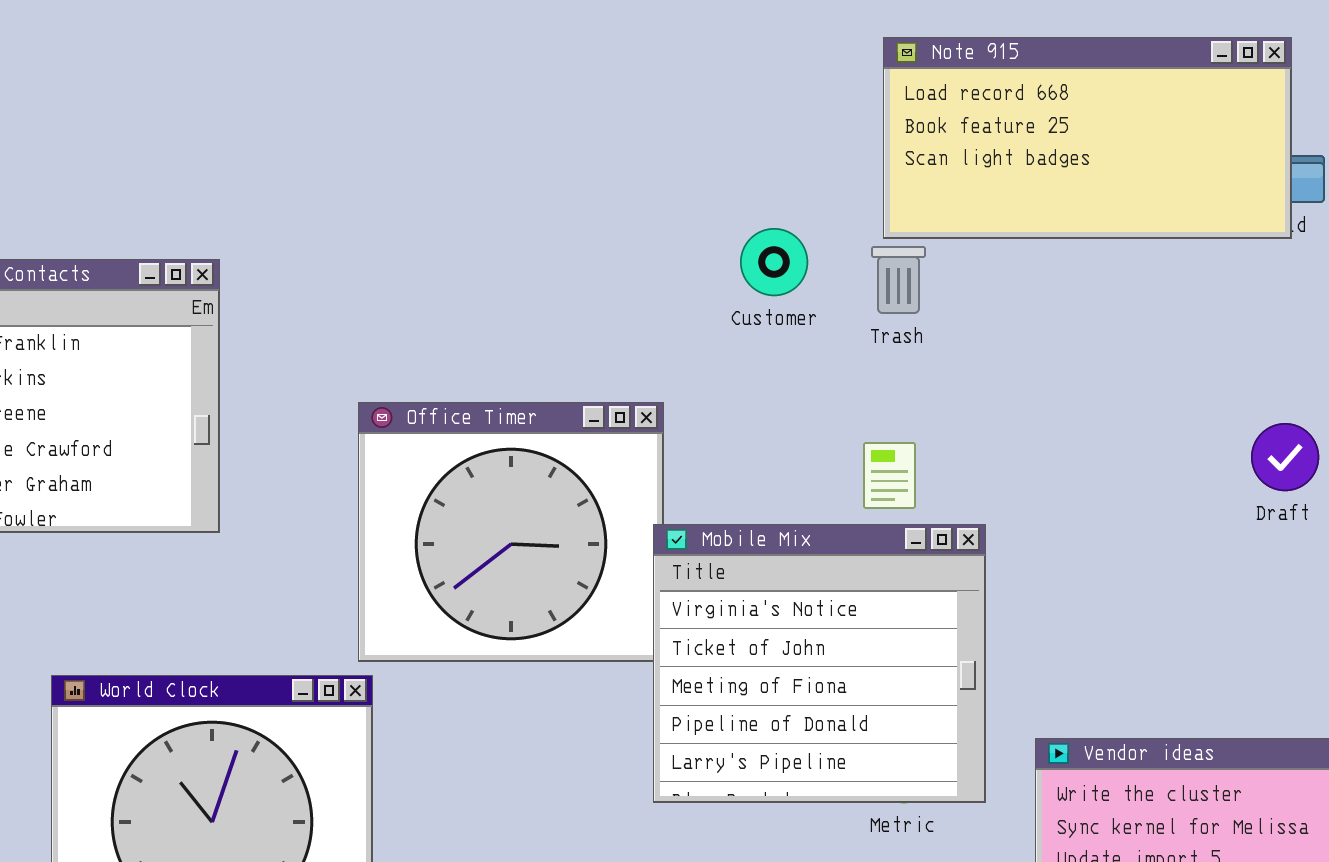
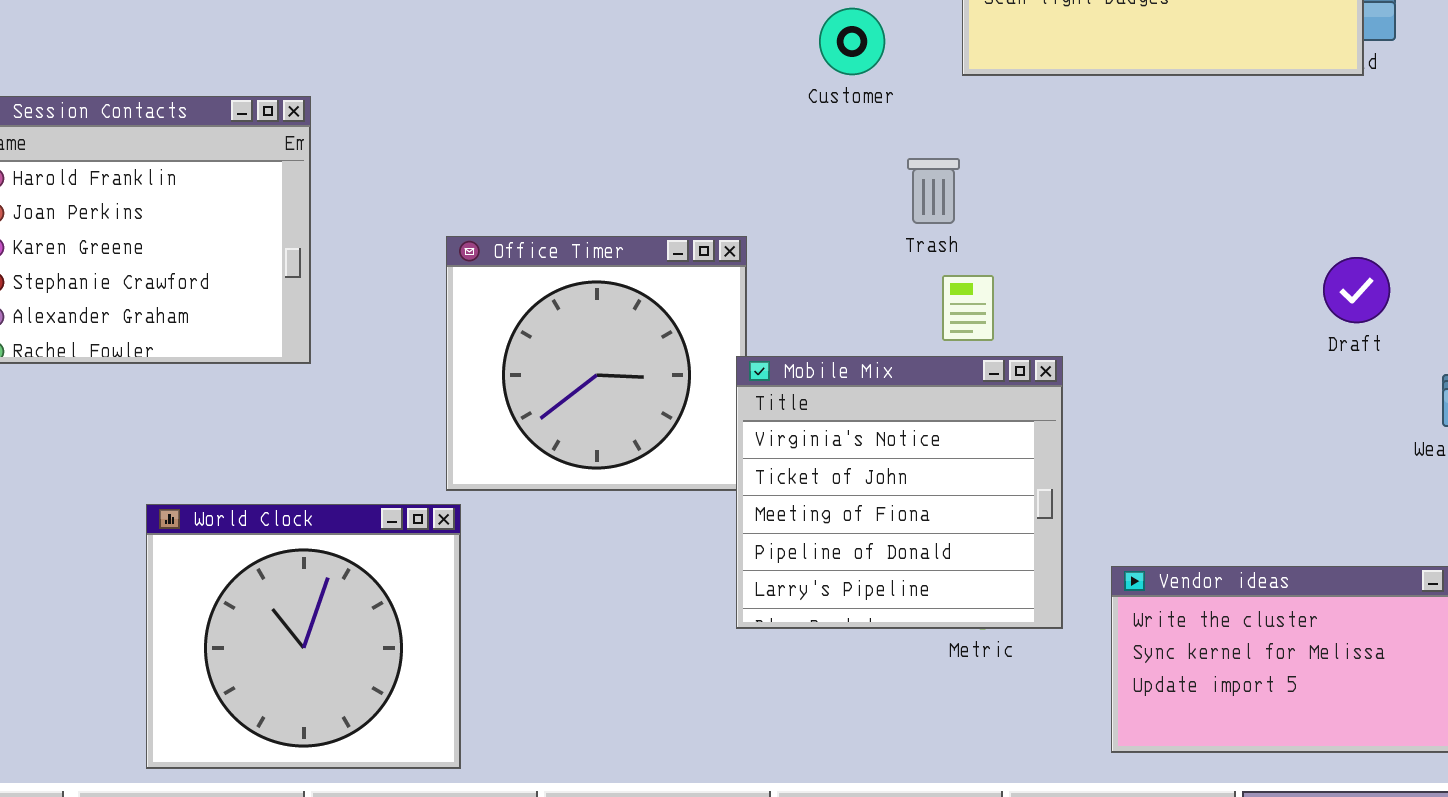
Customer: [740,228,808,296] -> [819,8,885,75], moved
Trash: [871,246,926,314] -> [907,158,960,224], moved

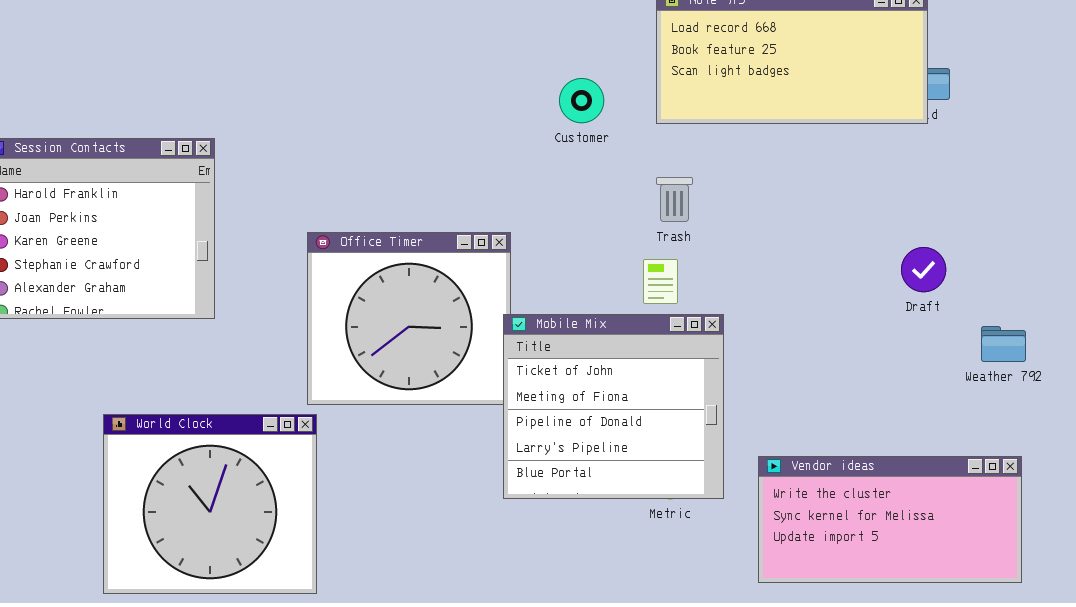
Trash: [907,158,960,224] -> [656,177,693,222], moved
Mobile Mix: [736,356,1063,629] -> [503,314,724,499], scrolled down 1 row

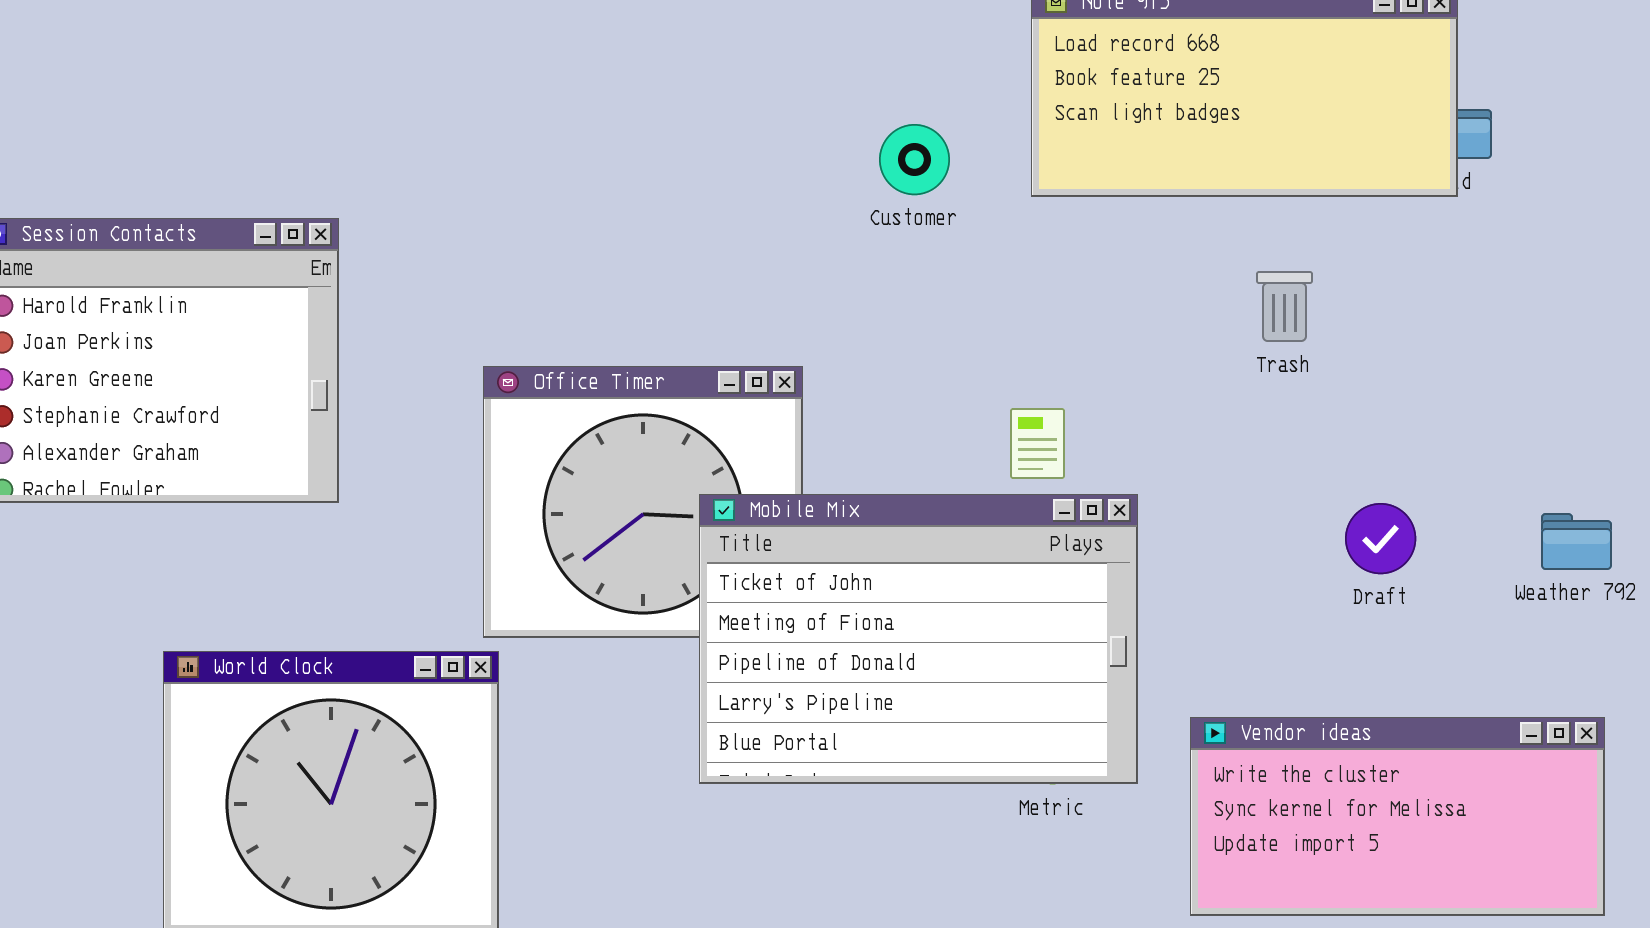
Trash: [656,177,693,222] -> [1256,271,1313,342], moved
Draft: [901,247,946,292] -> [1345,503,1416,574], moved
Mobile Mix: [503,314,724,499] -> [699,494,1138,784], resized

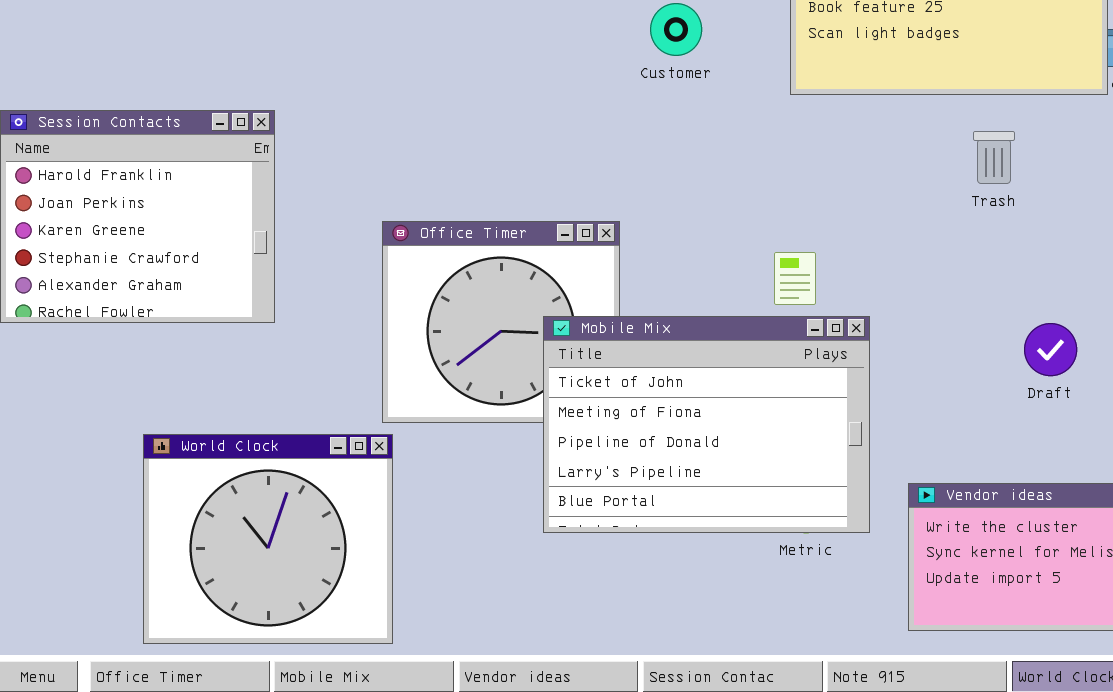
Customer: [879,124,950,195] -> [650,3,702,56], moved
Trash: [1256,271,1313,342] -> [973,131,1015,184], moved

